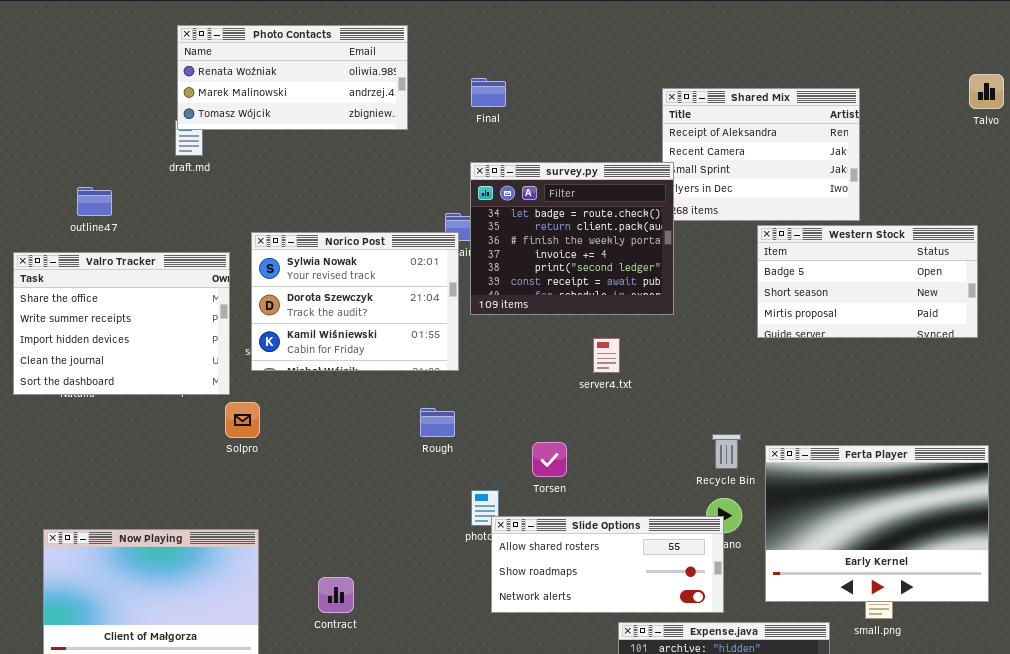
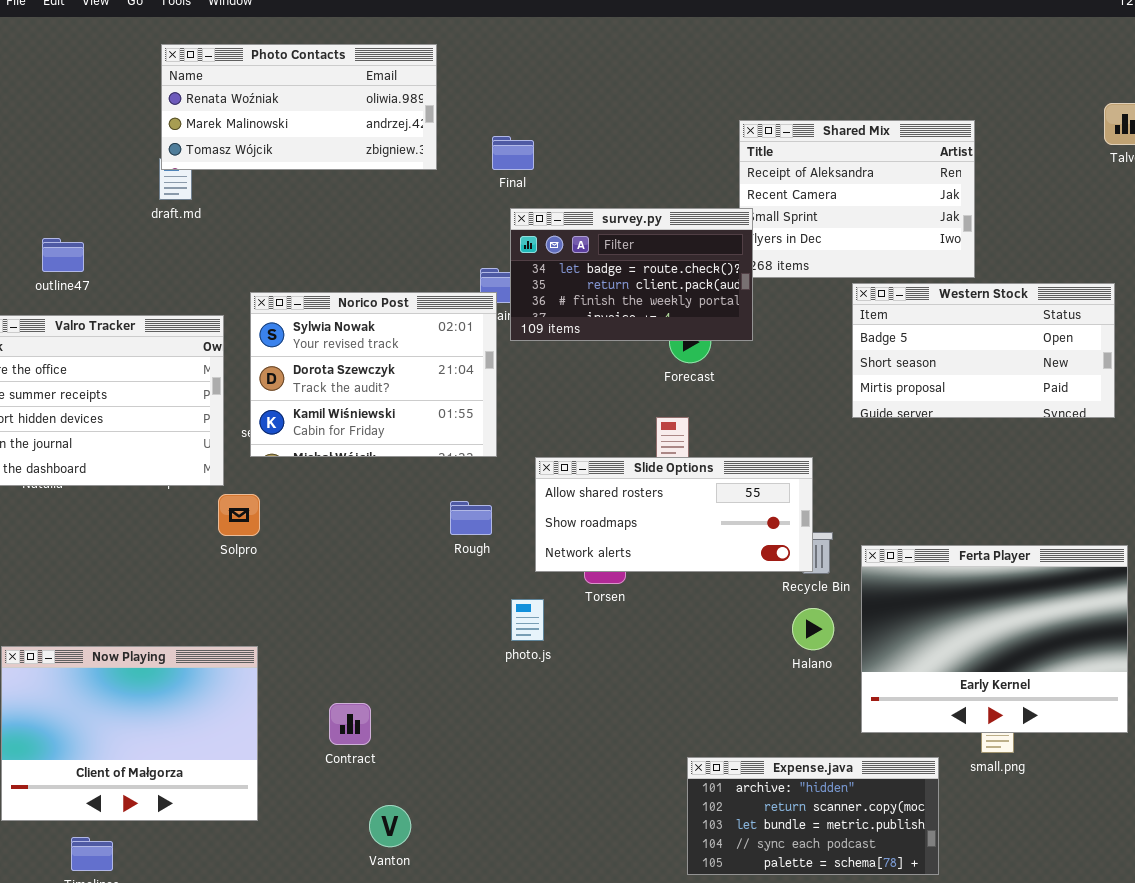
Final: [471,78,506,107] -> [492,136,534,170], moved
survey.py: [470,162,674,315] -> [510,208,753,341], resized
Slide Options: [491,516,724,613] -> [535,457,813,572], moved

